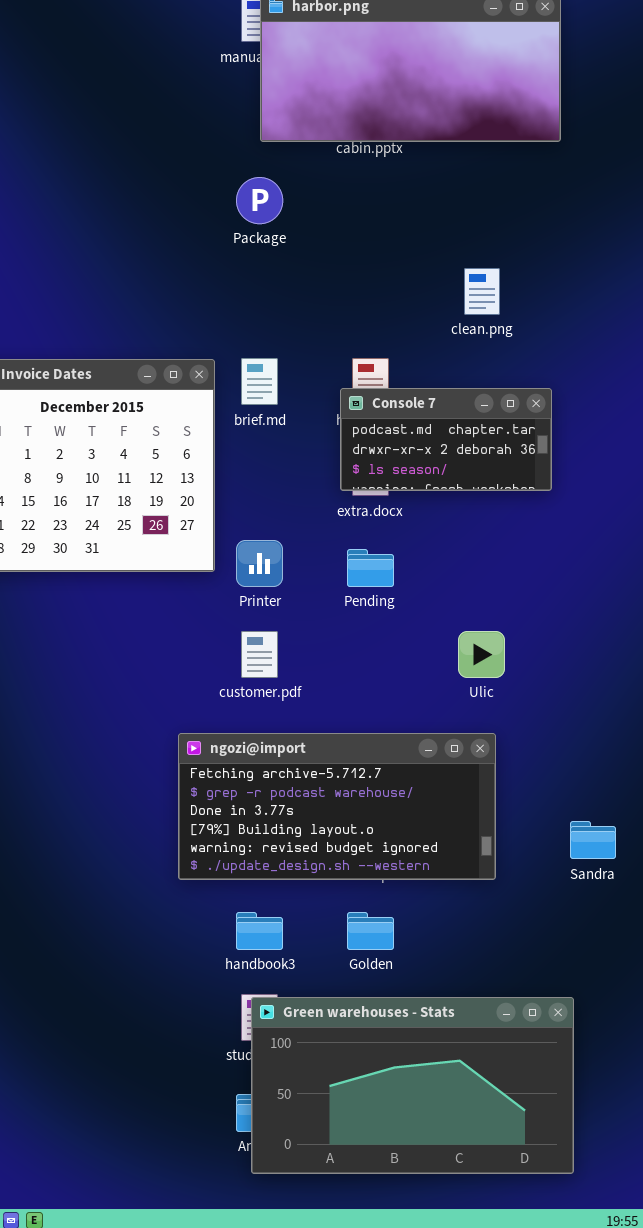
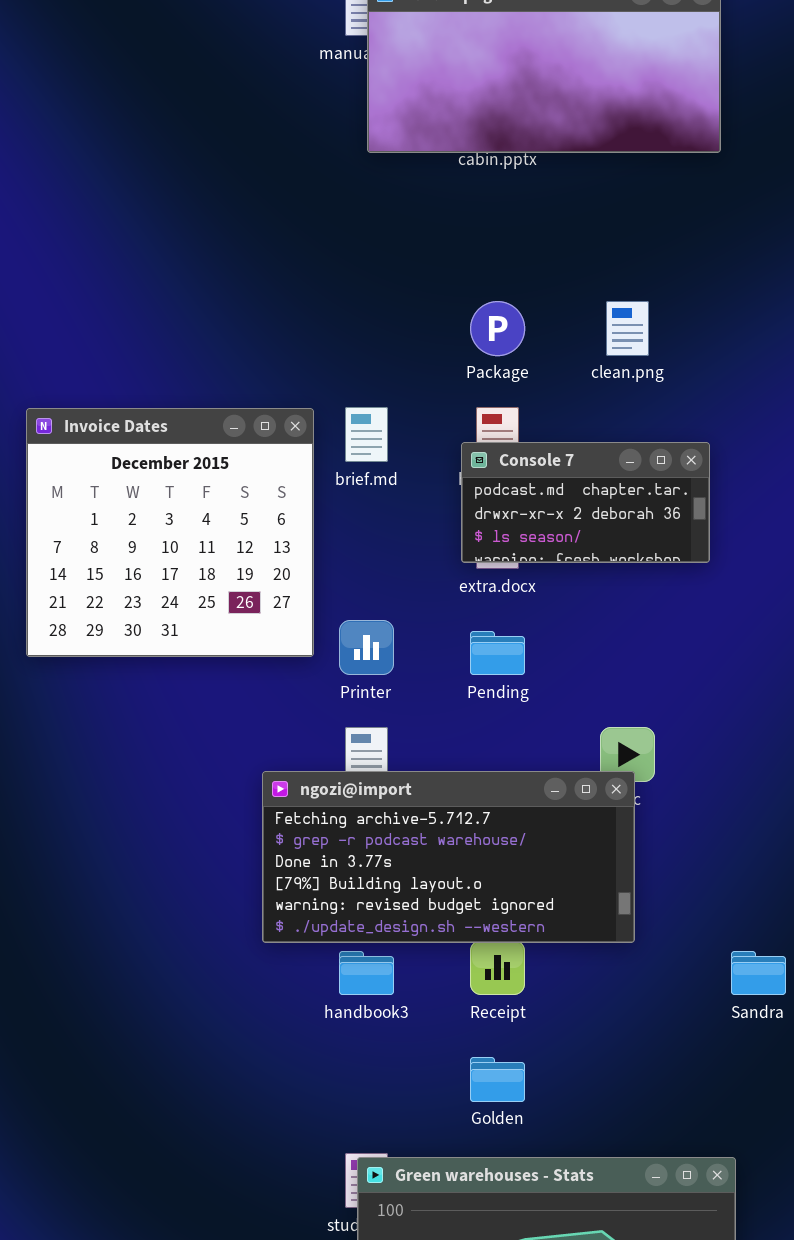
Package: [236,177,283,224] -> [470,301,525,356], moved
ngozi@import: [178,733,496,880] -> [262,771,635,943], moved
handbook3: [236,912,283,950] -> [339,951,394,995], moved

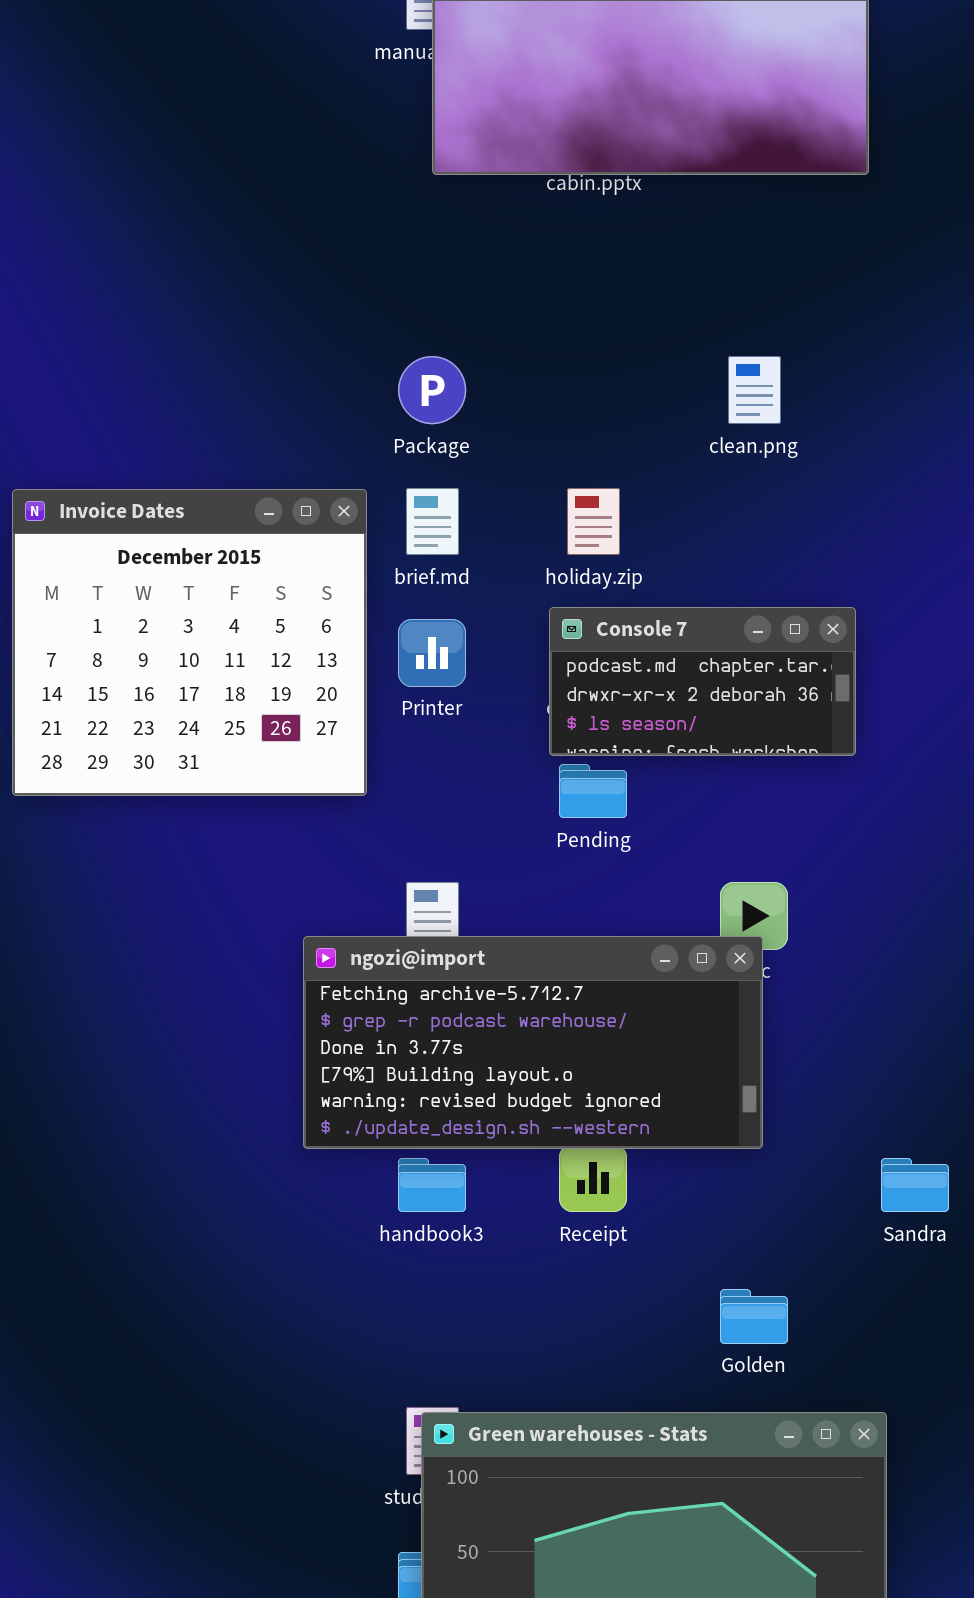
Package: [470,301,525,356] -> [398,356,466,424], moved
Console 7: [461,442,710,563] -> [549,607,856,756], moved
Printer: [339,620,394,675] -> [398,619,466,687], moved
Golden: [470,1057,525,1102] -> [720,1289,788,1344], moved

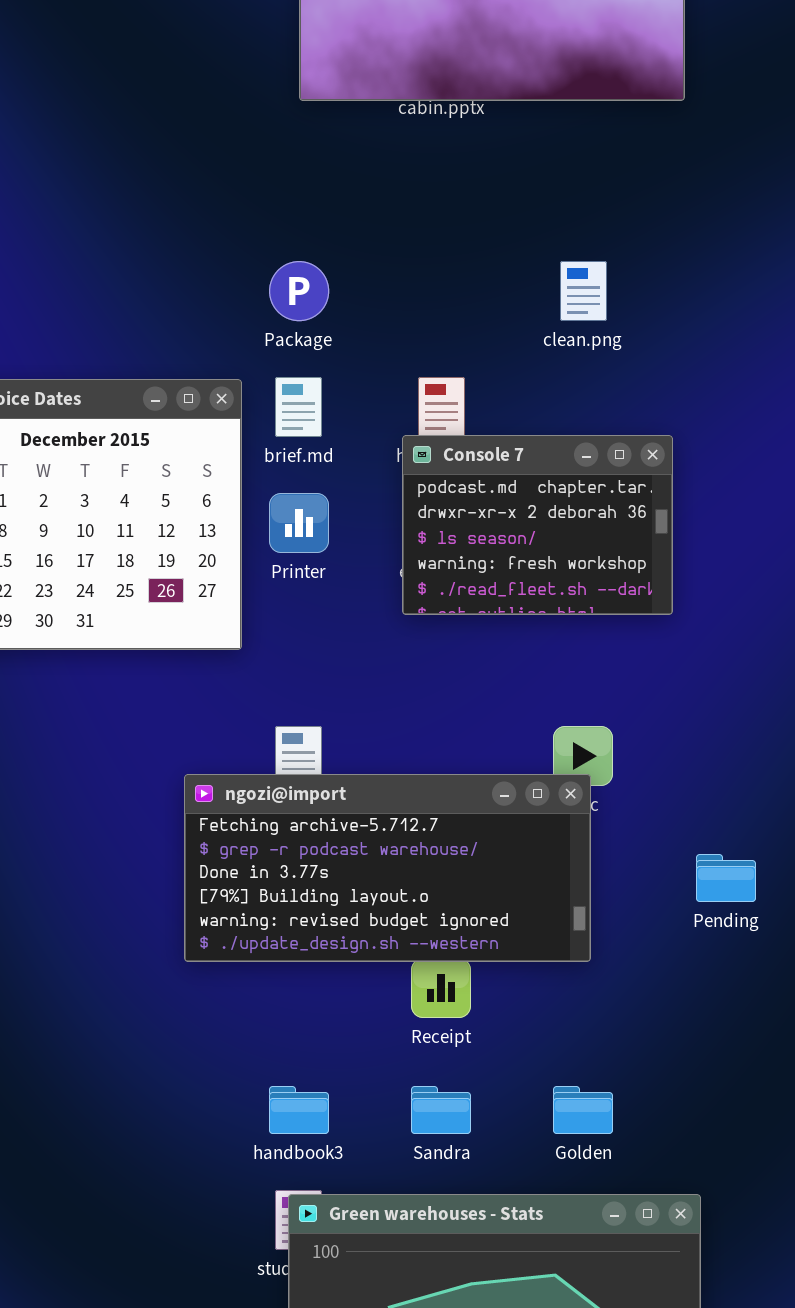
Console 7: [549,607,856,756] -> [402,435,673,615], resized
Pending: [559,764,627,818] -> [696,854,756,902], moved
handbook3: [398,1158,466,1212] -> [269,1086,329,1134], moved
Sandra: [881,1158,949,1212] -> [411,1086,471,1134], moved

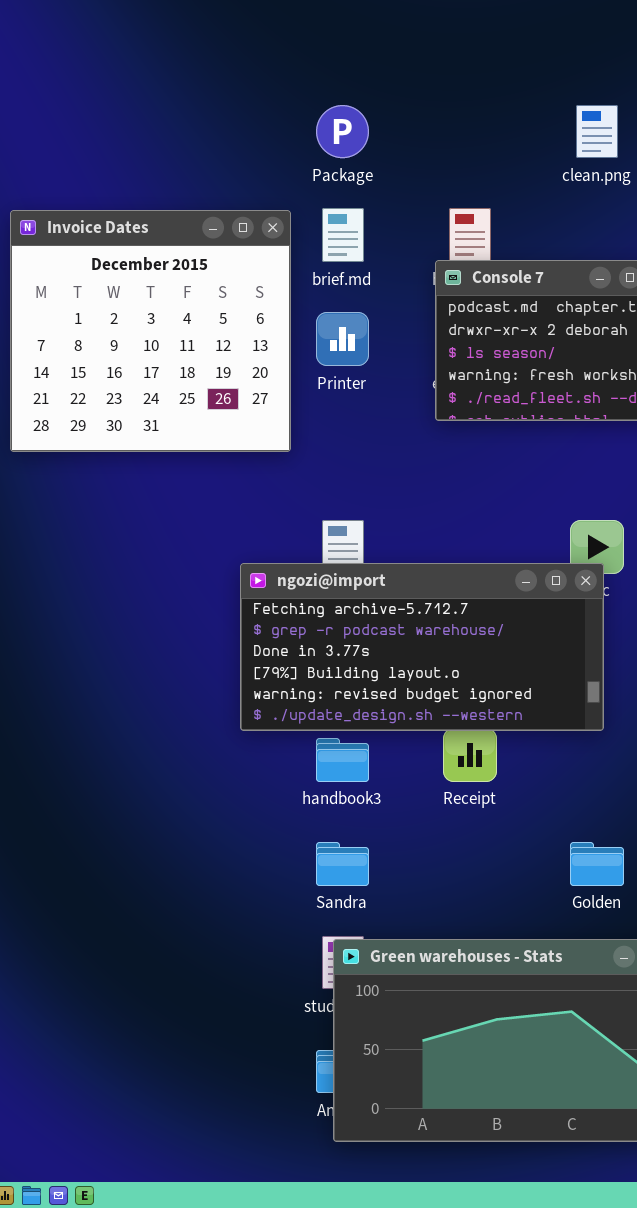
handbook3: [269,1086,329,1134] -> [316,738,369,782], moved
Sandra: [411,1086,471,1134] -> [316,842,369,886], moved

